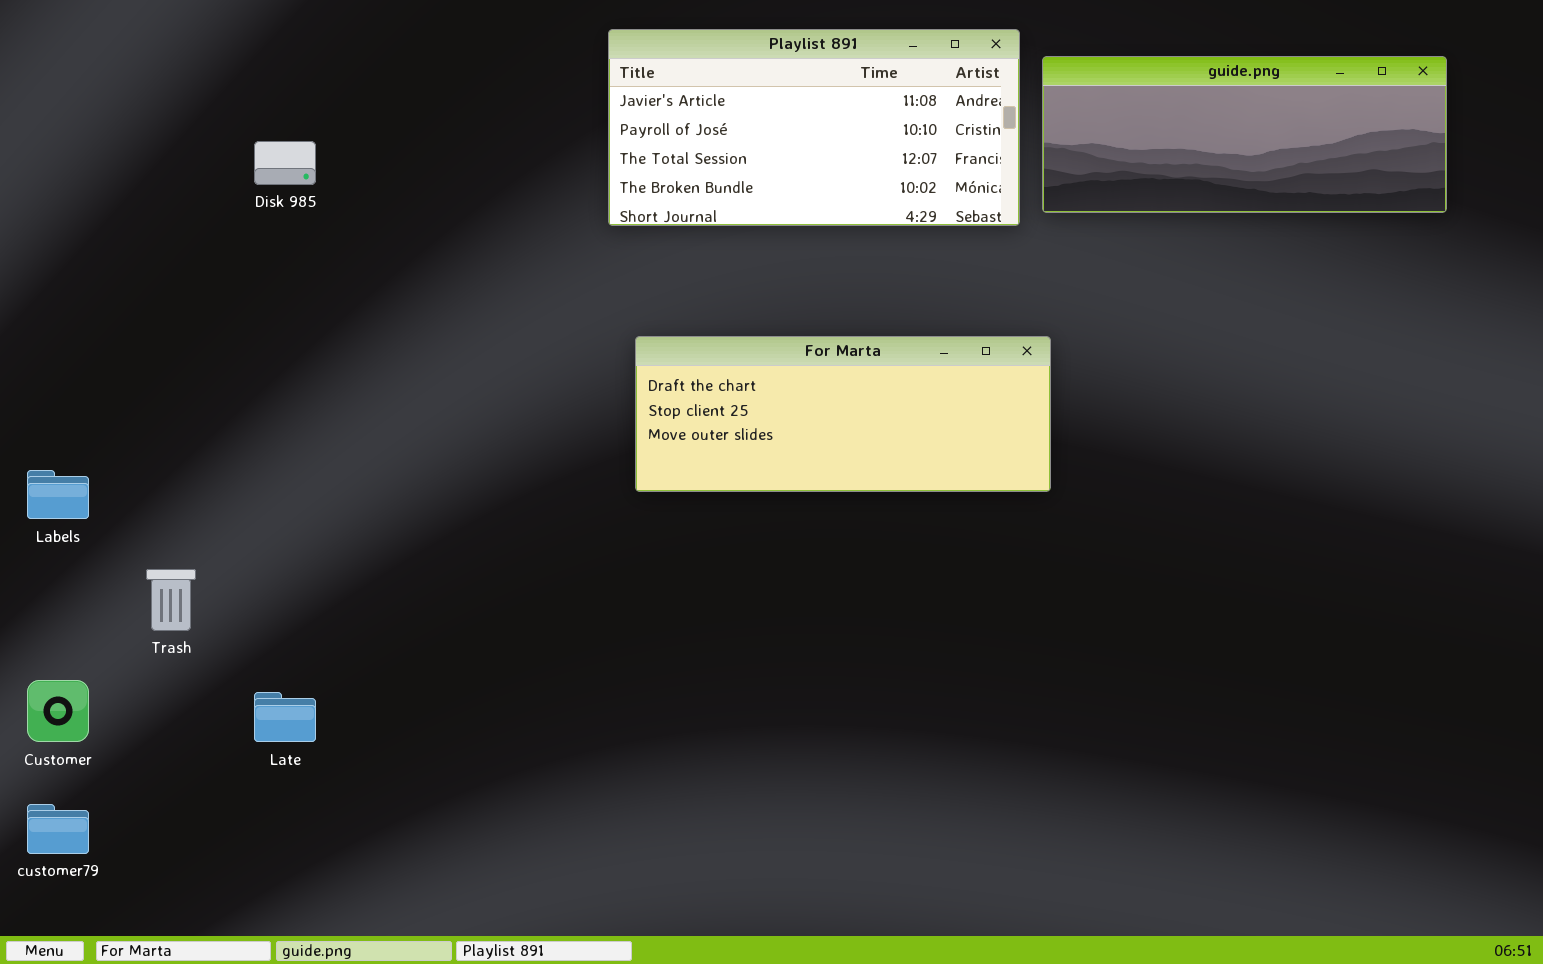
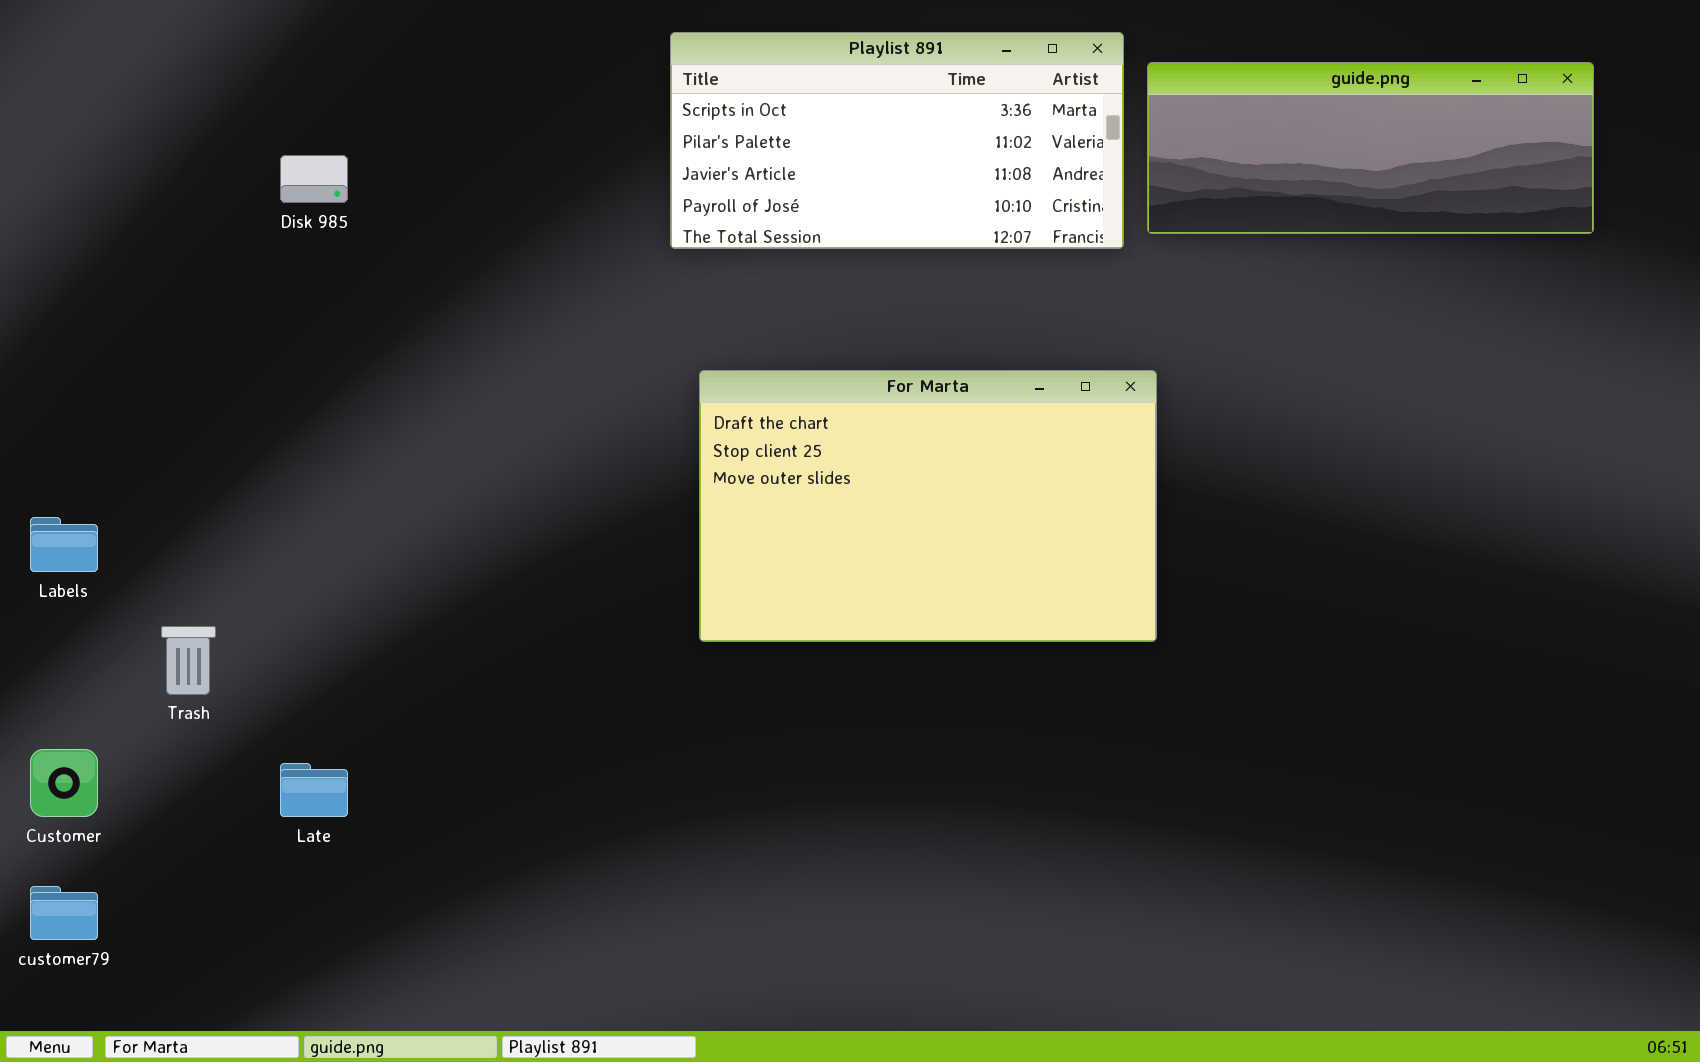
Playlist 891: [608,29,1020,226] -> [670,32,1124,249], scrolled up 2 rows
For Marta: [635,336,1051,492] -> [699,370,1157,642], resized

